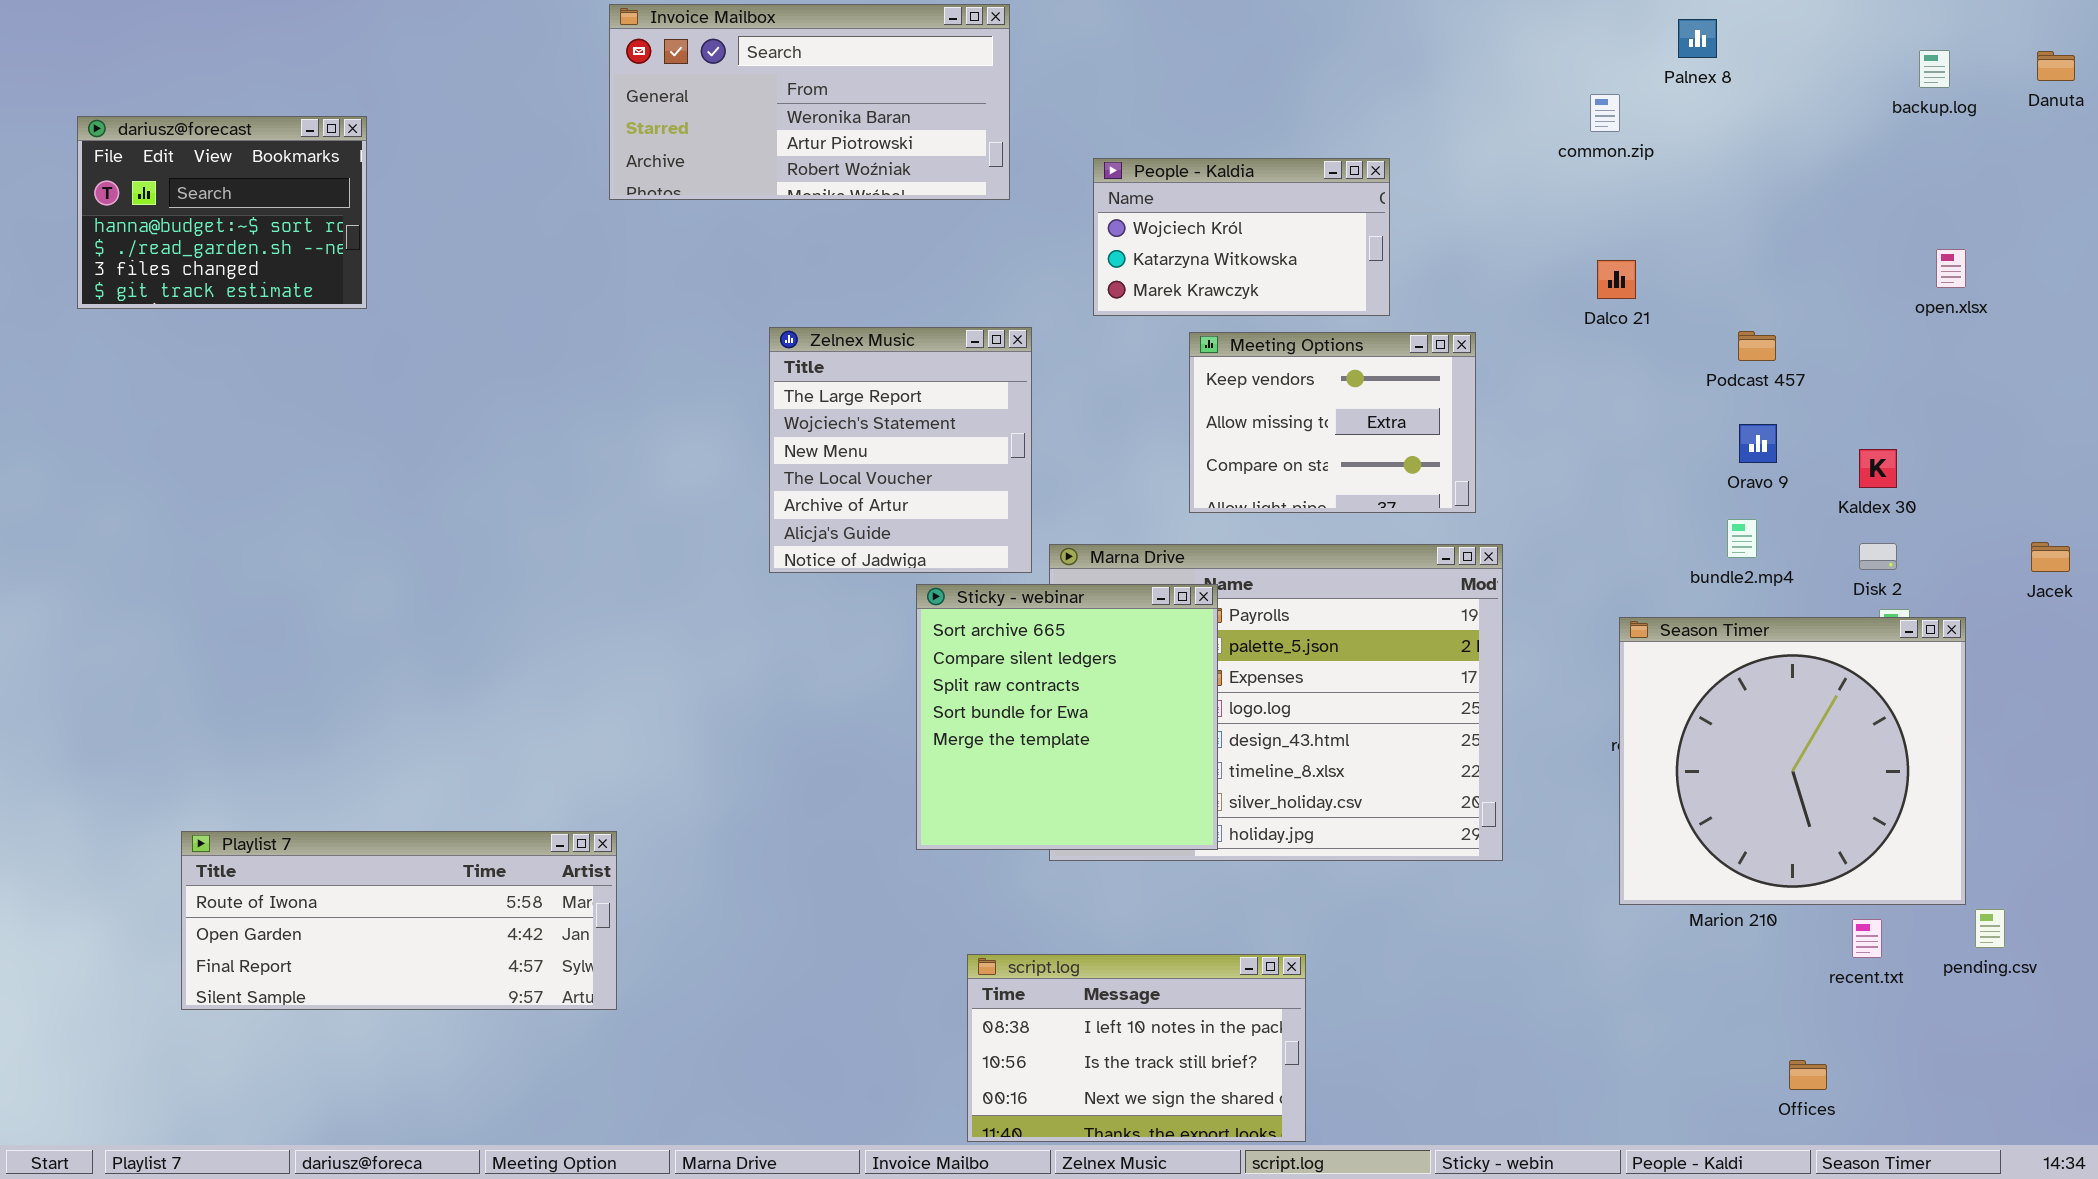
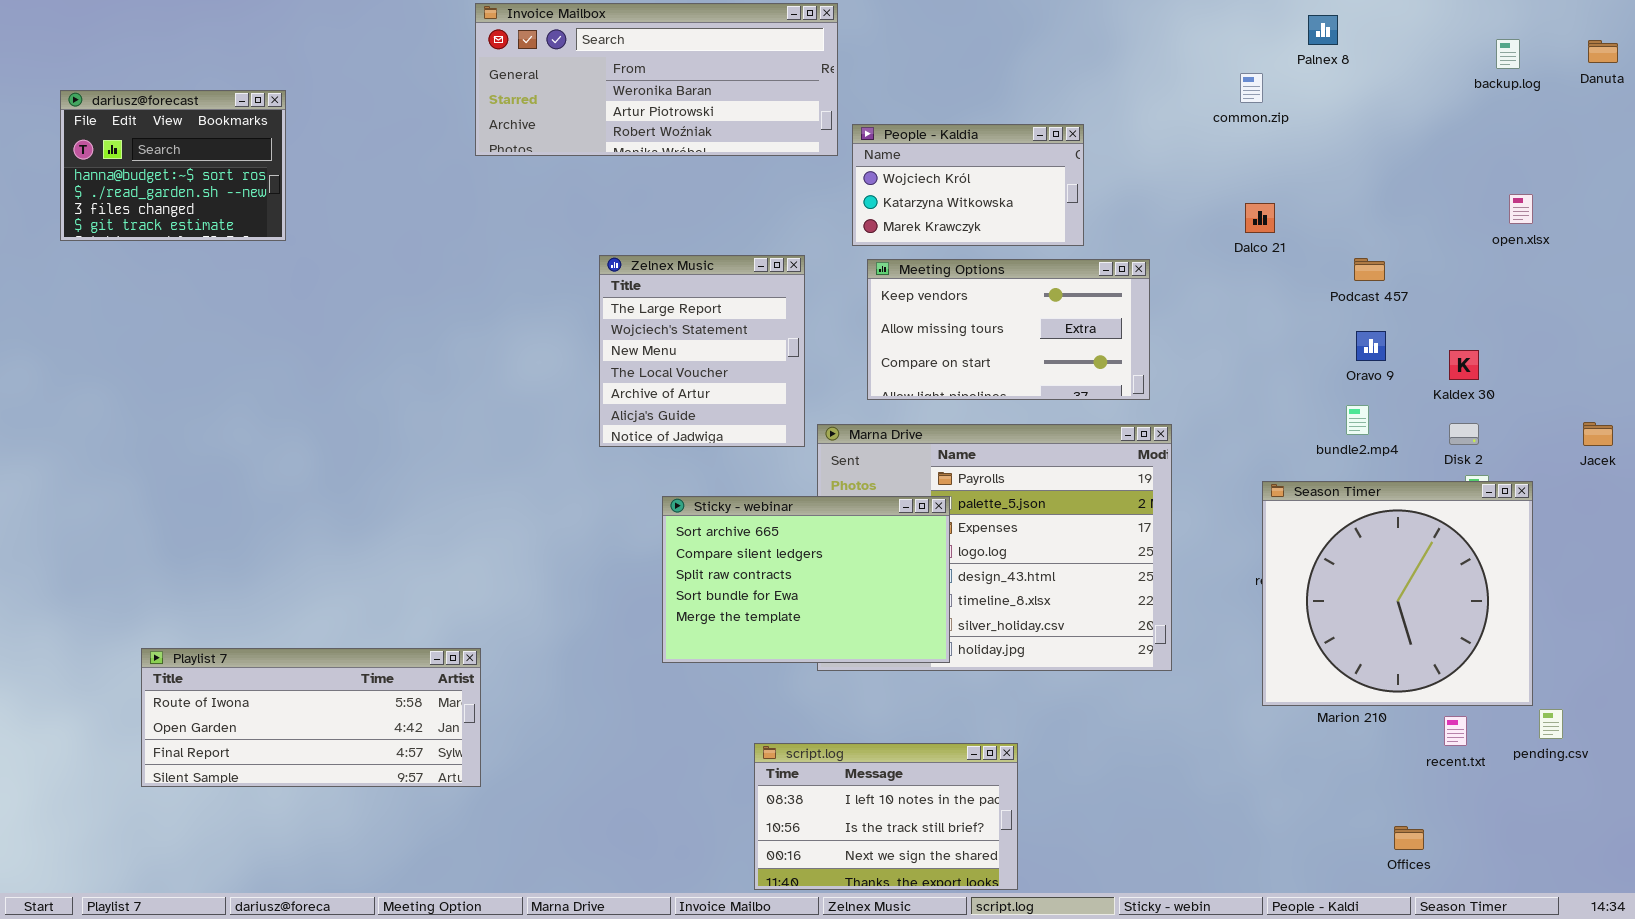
Invoice Mailbox: [609,4,1010,200] -> [475,3,838,156], resized
Meeting Options: [1189,332,1476,513] -> [867,259,1150,400], resized
Sticky - webinar: [916,584,1218,850] -> [662,496,950,663], resized

